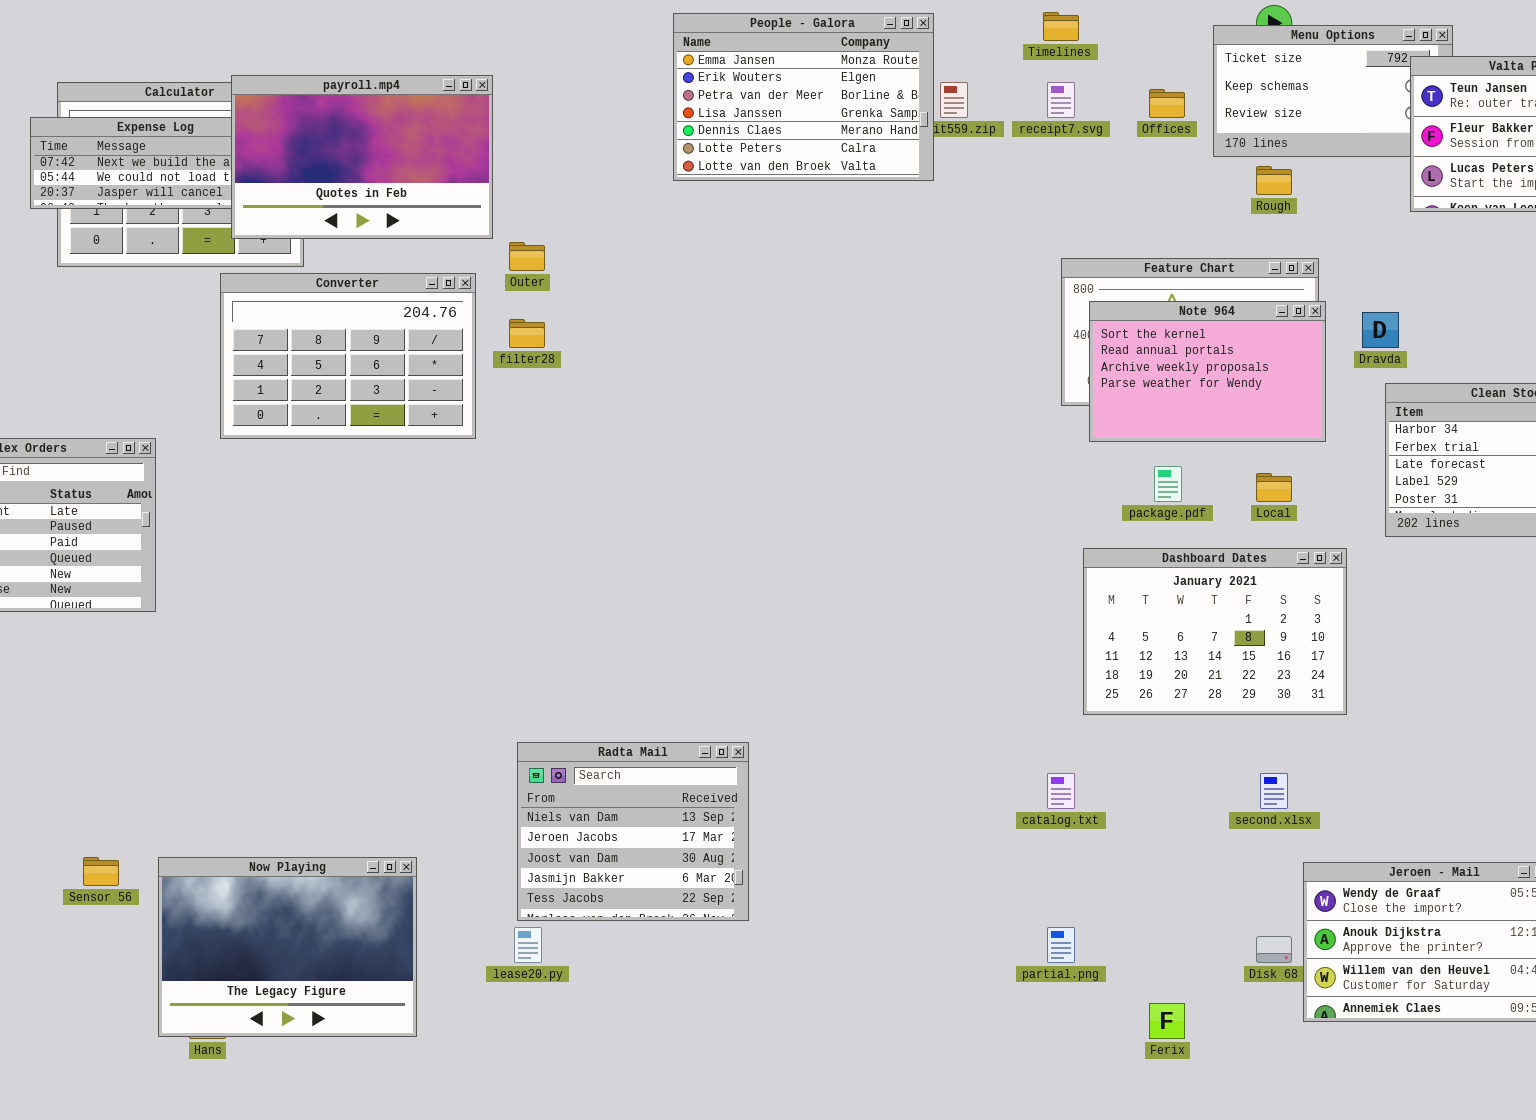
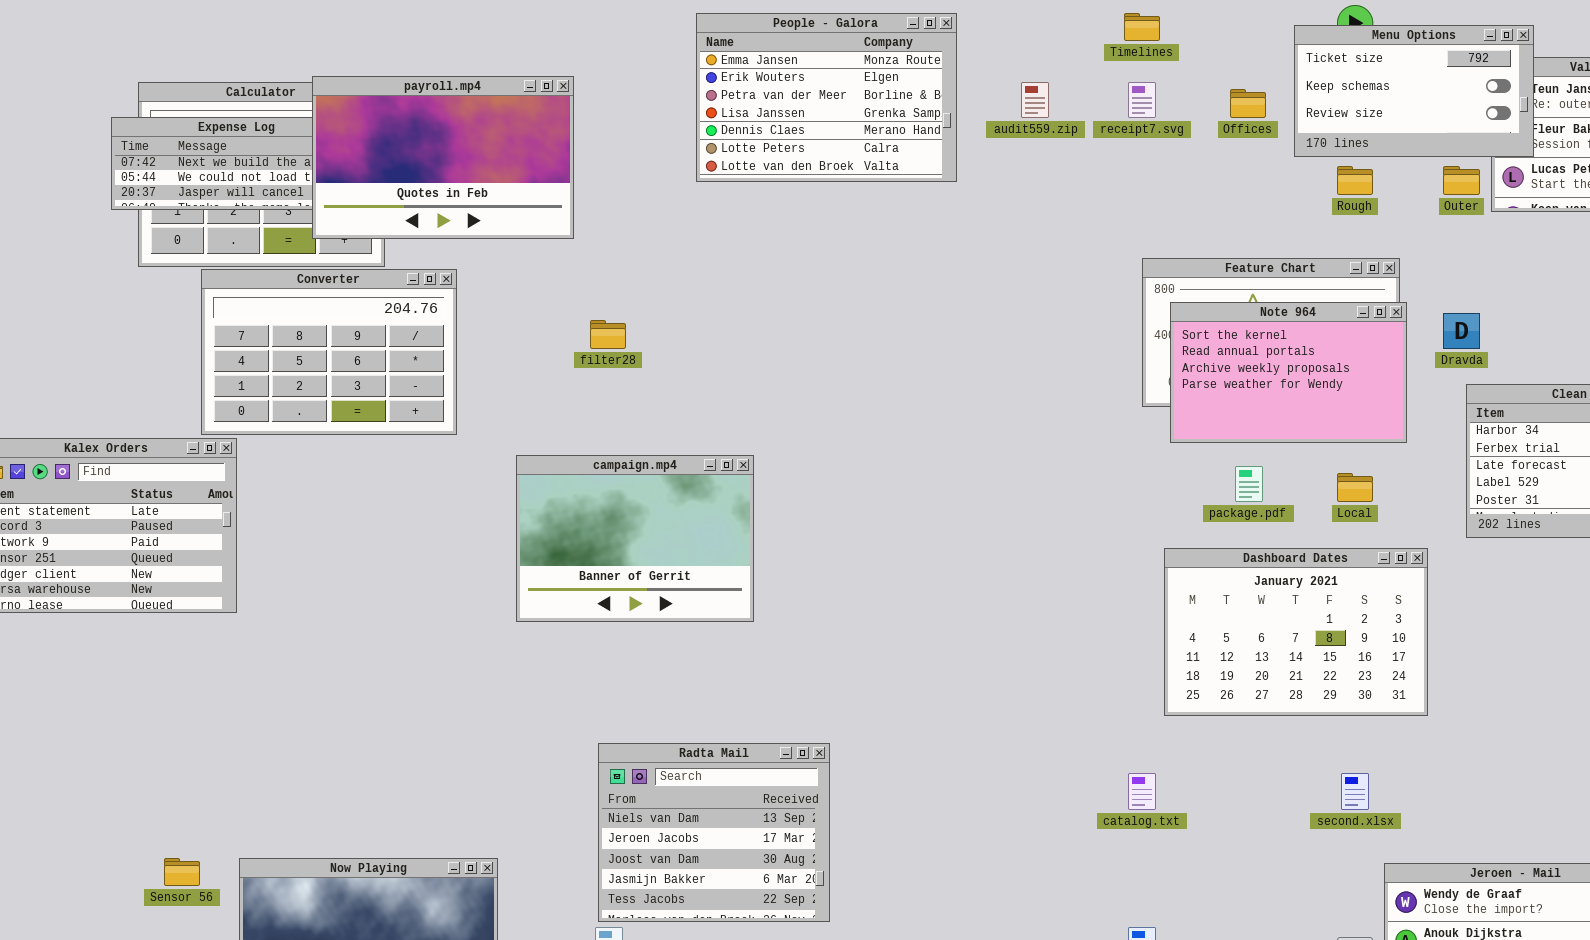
People - Galora: [673,13,934,181] -> [696,13,957,182], moved
Menu Options: [1213,25,1453,157] -> [1294,25,1534,157], raised
Outer: [509,242,545,271] -> [1443,166,1480,195], moved
Converter: [220,273,476,439] -> [201,269,457,435], moved
campaign.mp4: none -> [516,455,754,622], opened

